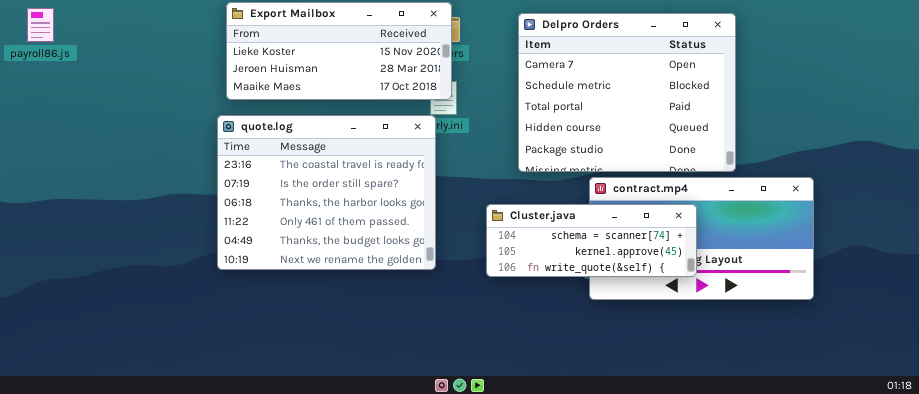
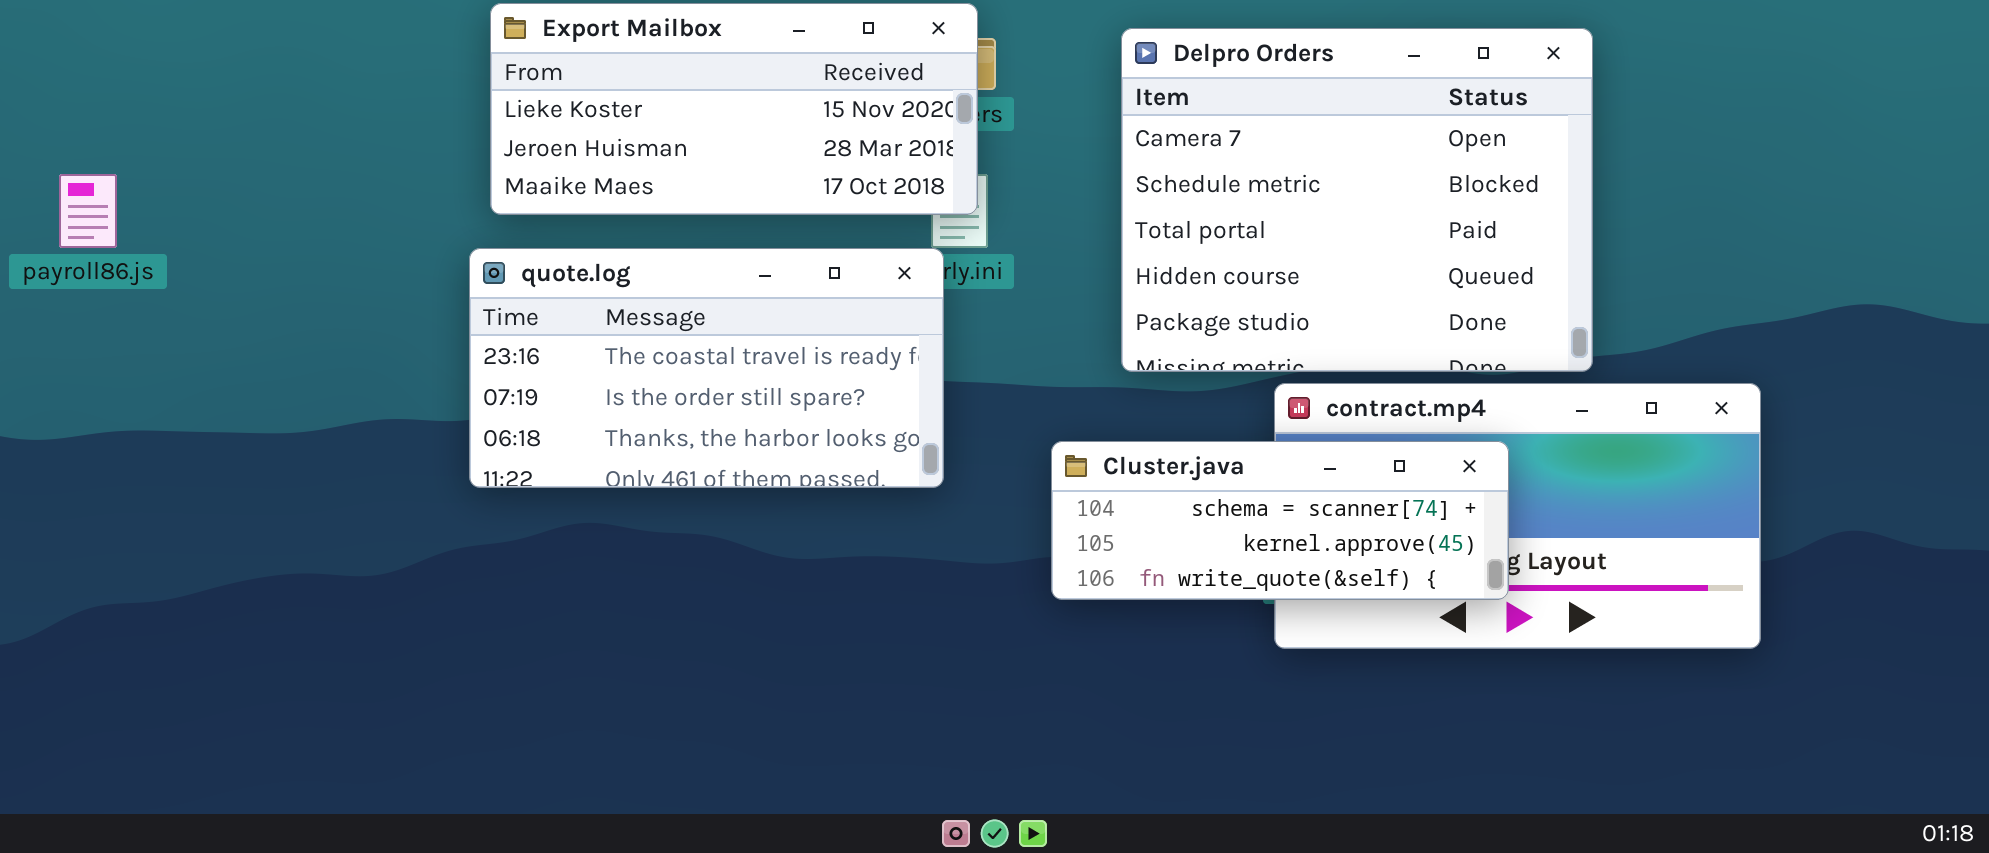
payroll86.js: [27,8,54,42] -> [59,174,117,248], moved
quote.log: [217,115,436,270] -> [469,248,944,488], resized

